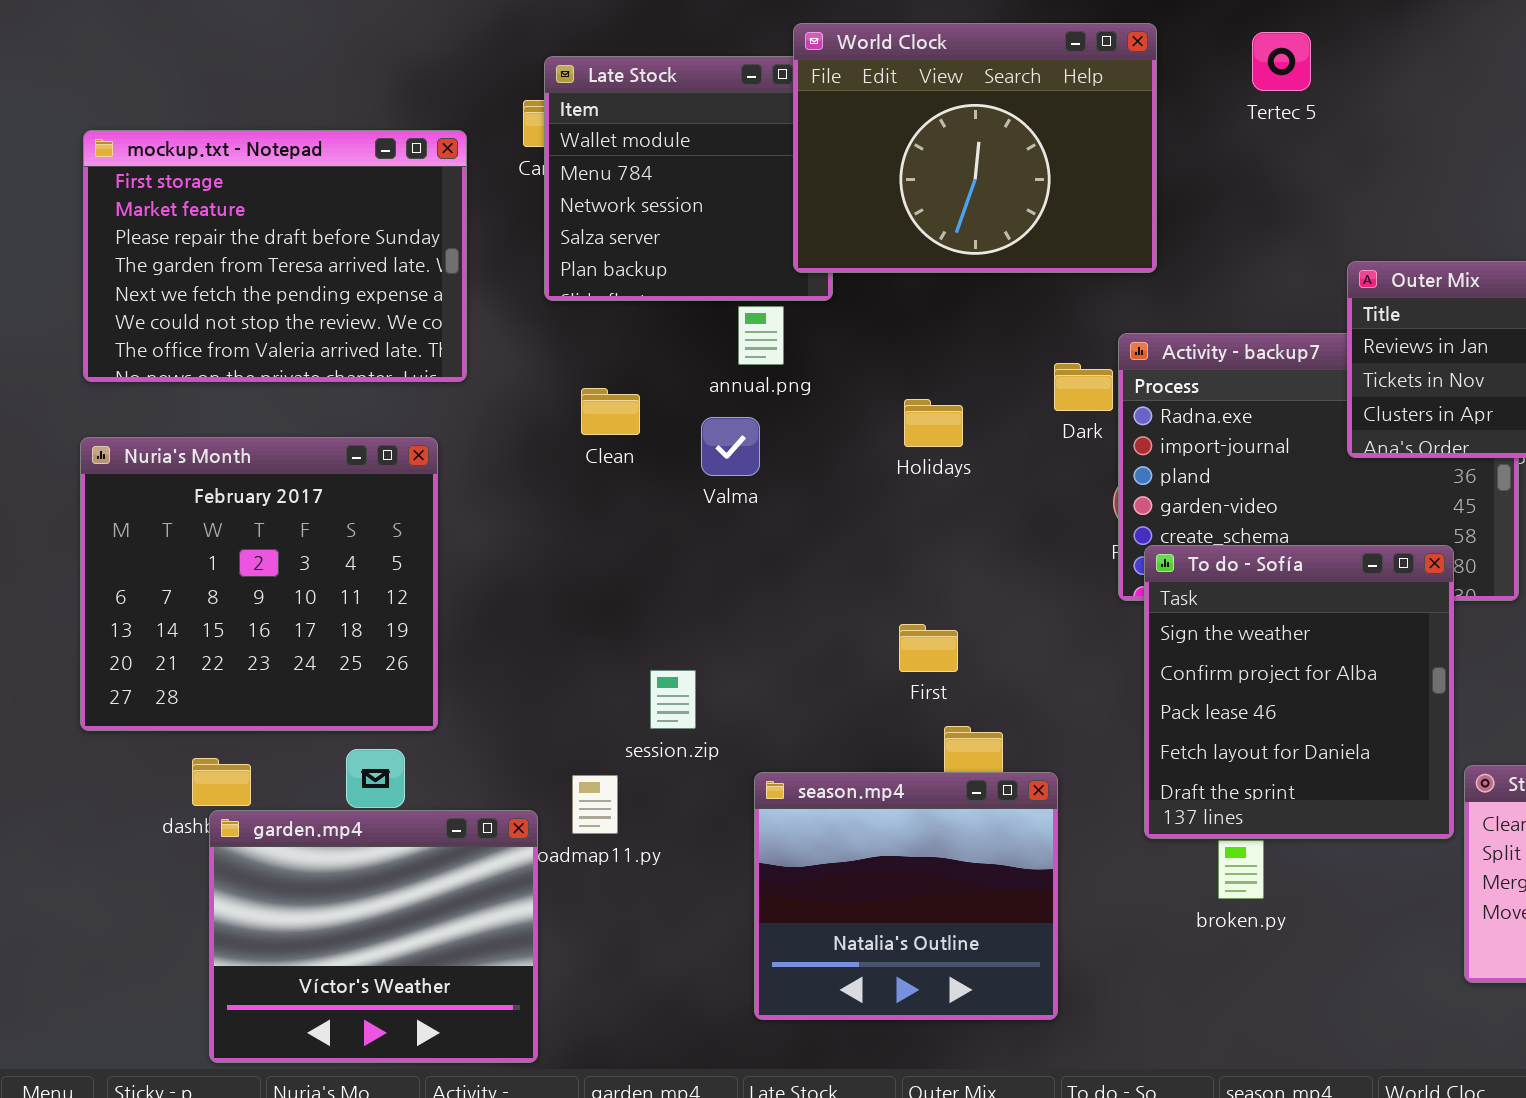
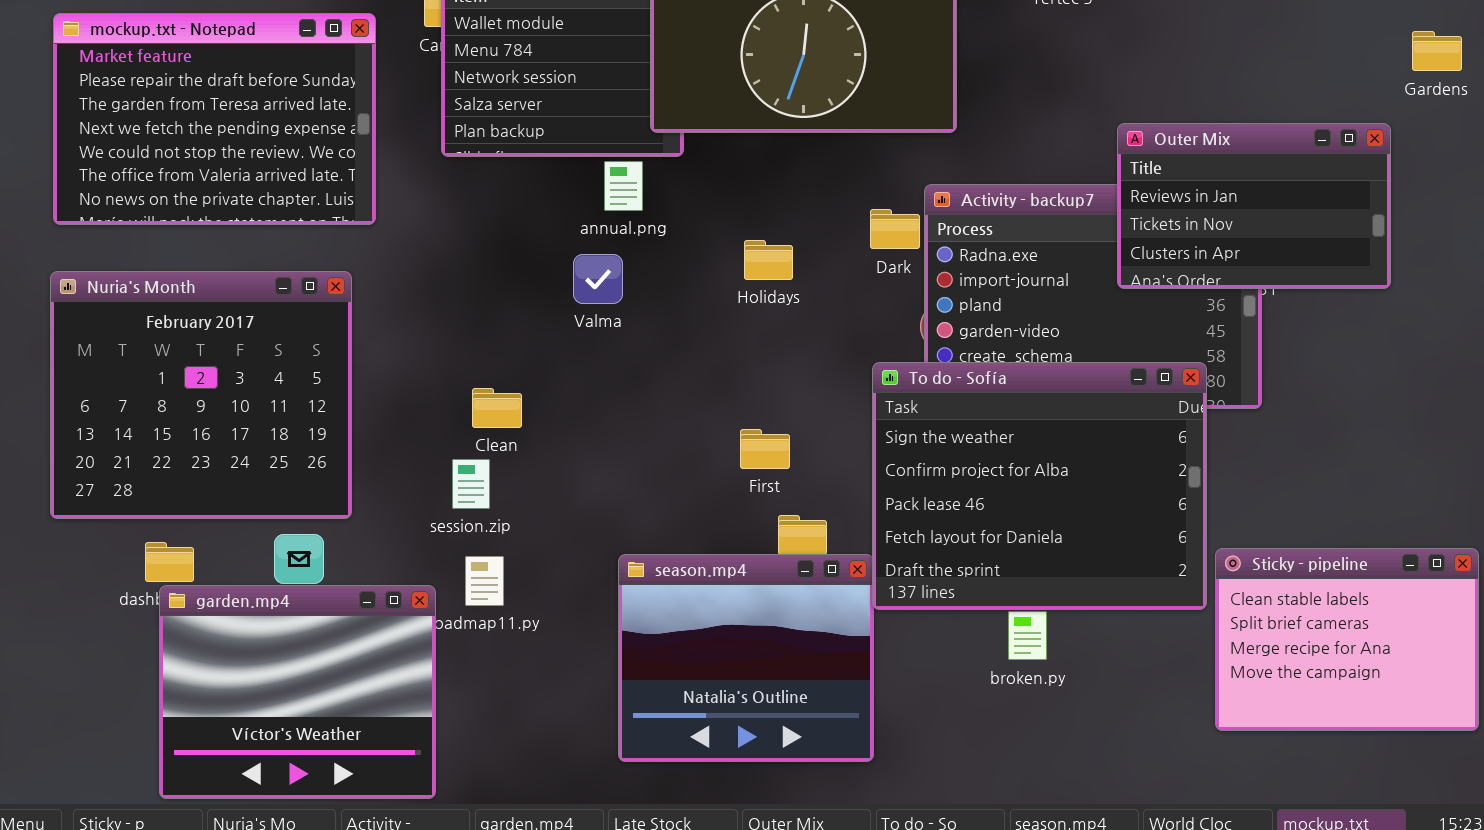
mockup.txt - Notepad: [83,130,467,382] -> [53,13,376,225], scrolled down 1 row
Clean: [581,388,640,435] -> [472,388,522,428], moved
To do - Sofía: [1144,545,1454,839] -> [872,362,1207,610], resized
session.zip: [650,670,696,729] -> [452,459,490,509], moved

